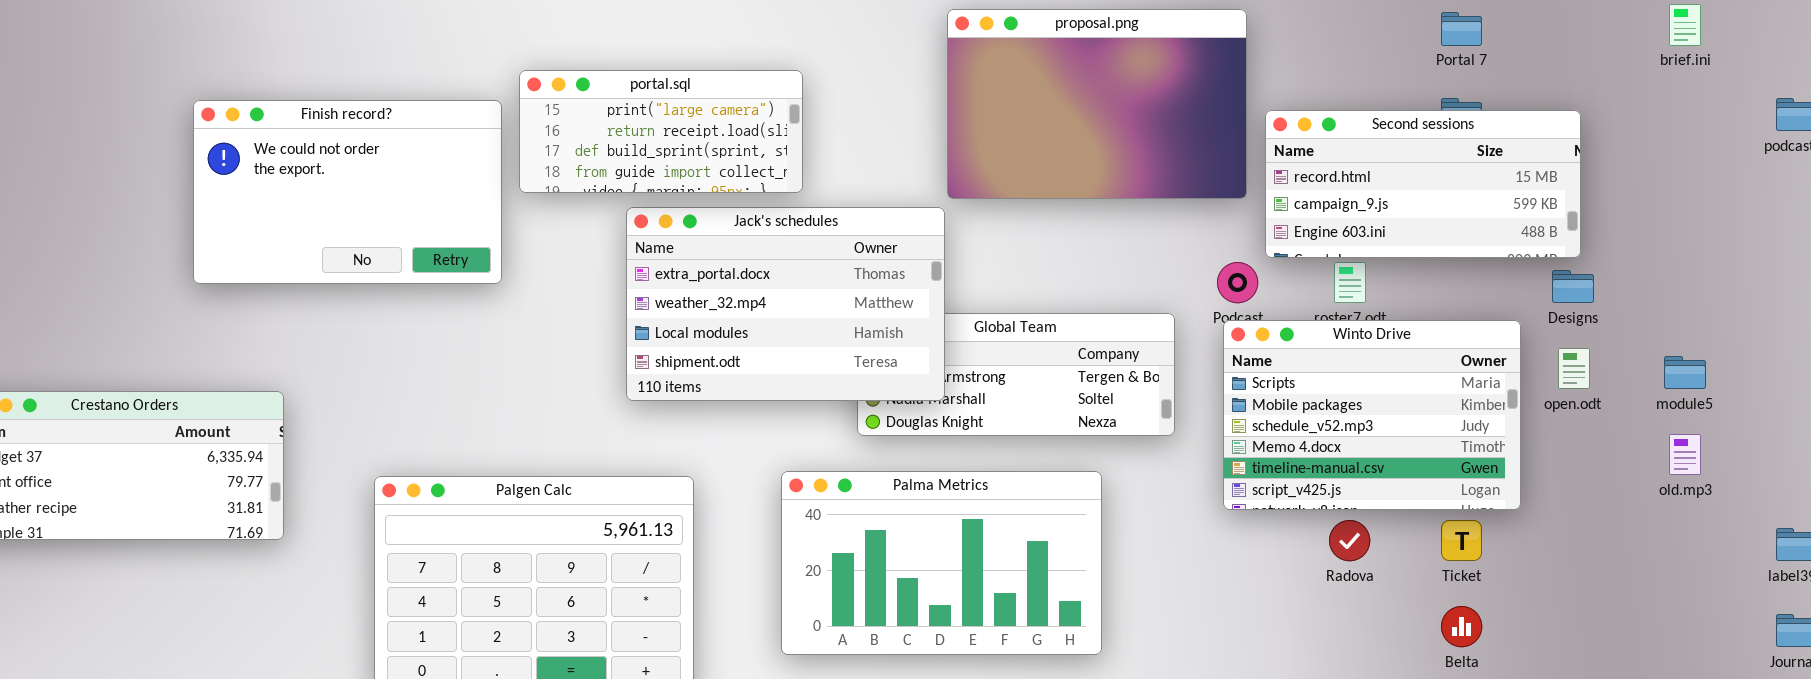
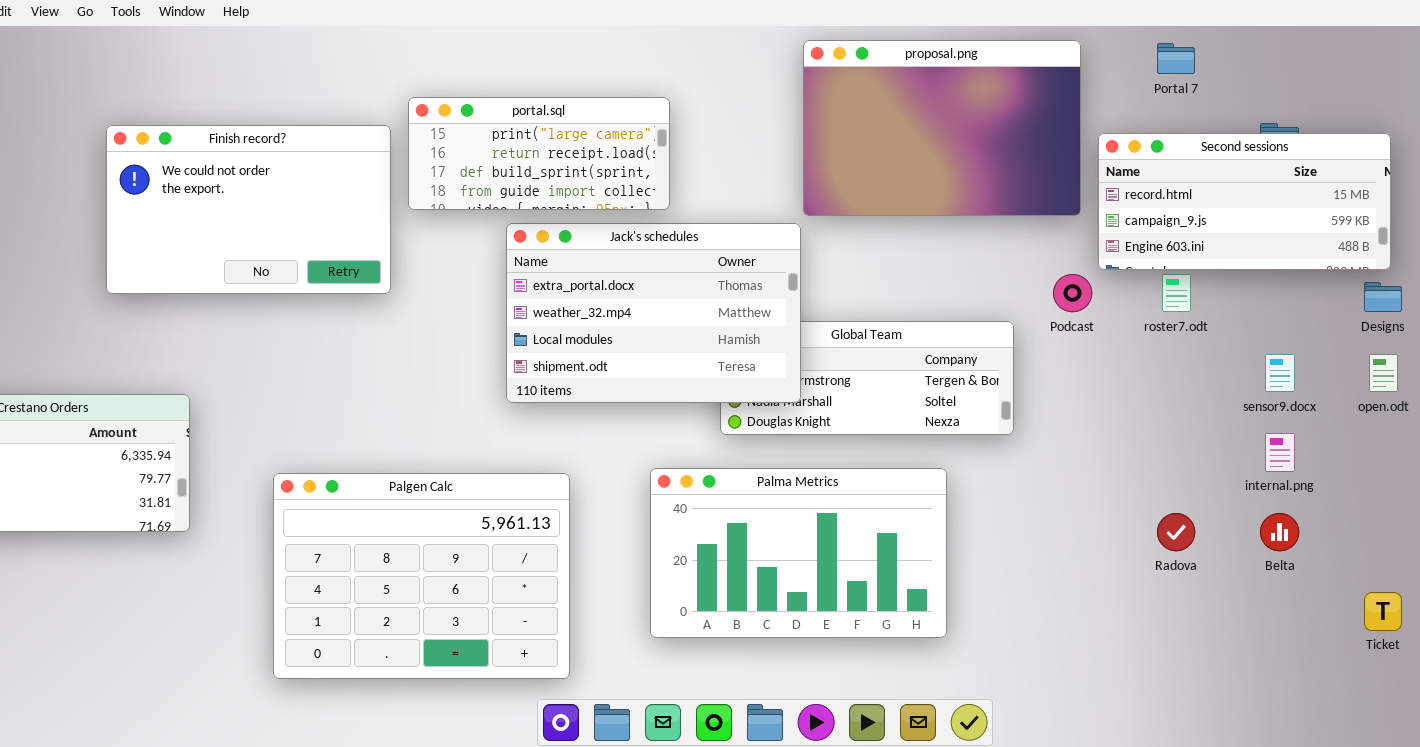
Portal 7: [1441,12,1482,46] -> [1157,43,1195,74], moved
Winto Drive: [1223,320,1521,510] -> none, closed
Ticket: [1441,520,1482,561] -> [1364,592,1402,631], moved
Belta: [1441,606,1482,647] -> [1260,513,1299,551], moved

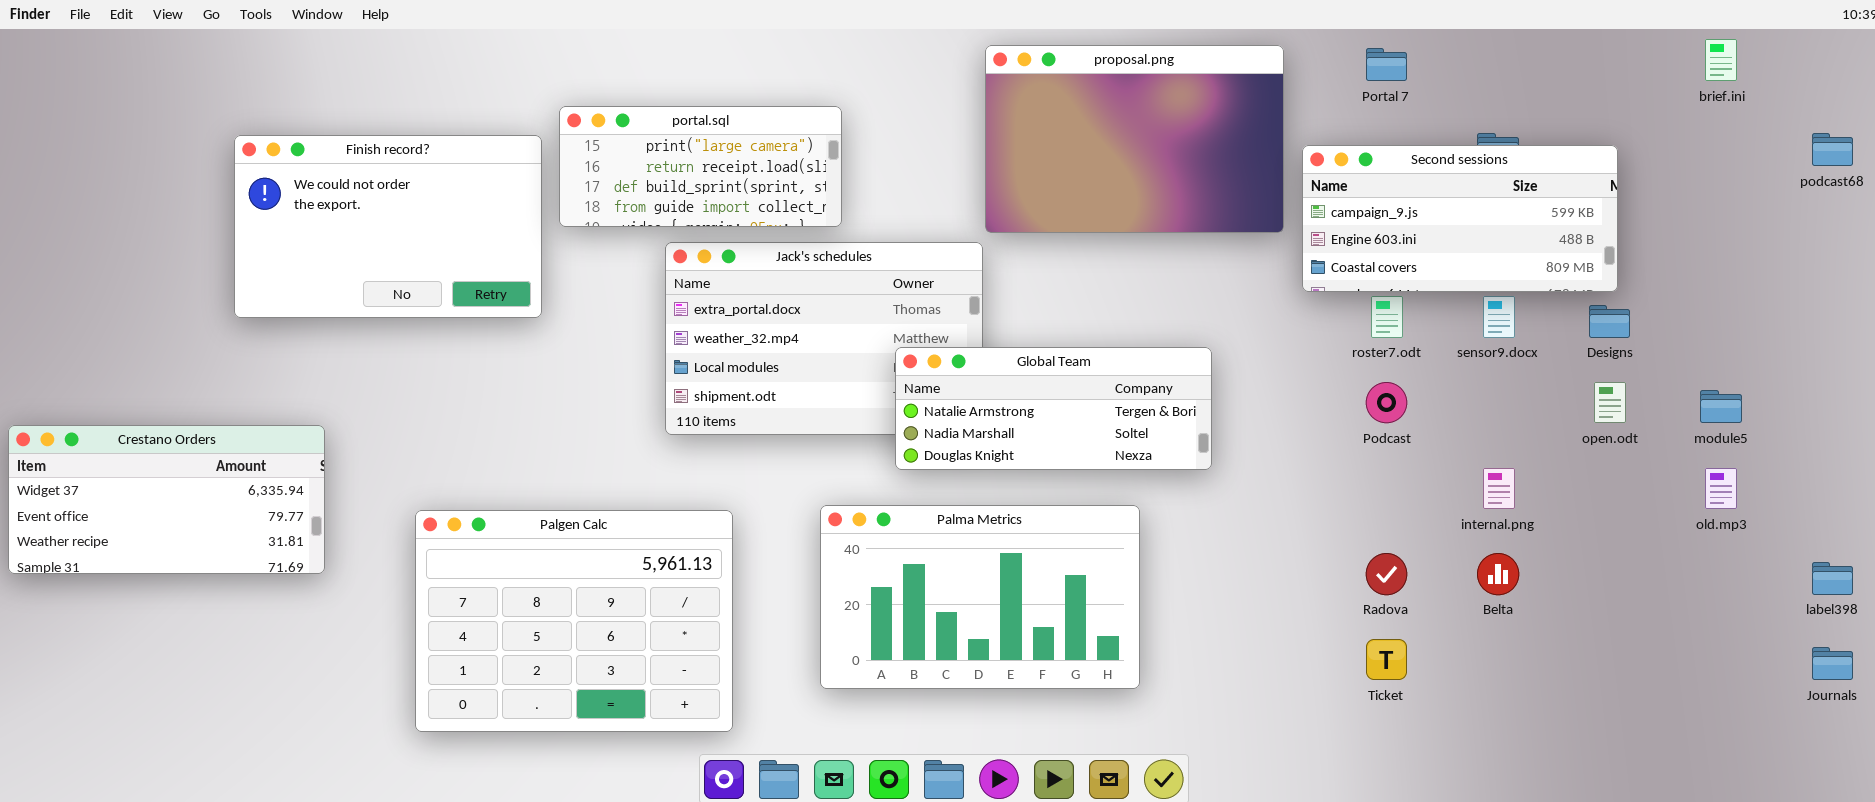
Second sessions: [1098,133,1391,270] -> [1302,145,1618,292], scrolled down 1 row
Podcast: [1053,274,1092,312] -> [1366,382,1407,423], moved
Global Team: [720,321,1014,435] -> [895,347,1212,470], raised
sensor9.docx: [1265,354,1295,392] -> [1483,296,1515,338], moved
Ticket: [1364,592,1402,631] -> [1366,639,1407,680], moved

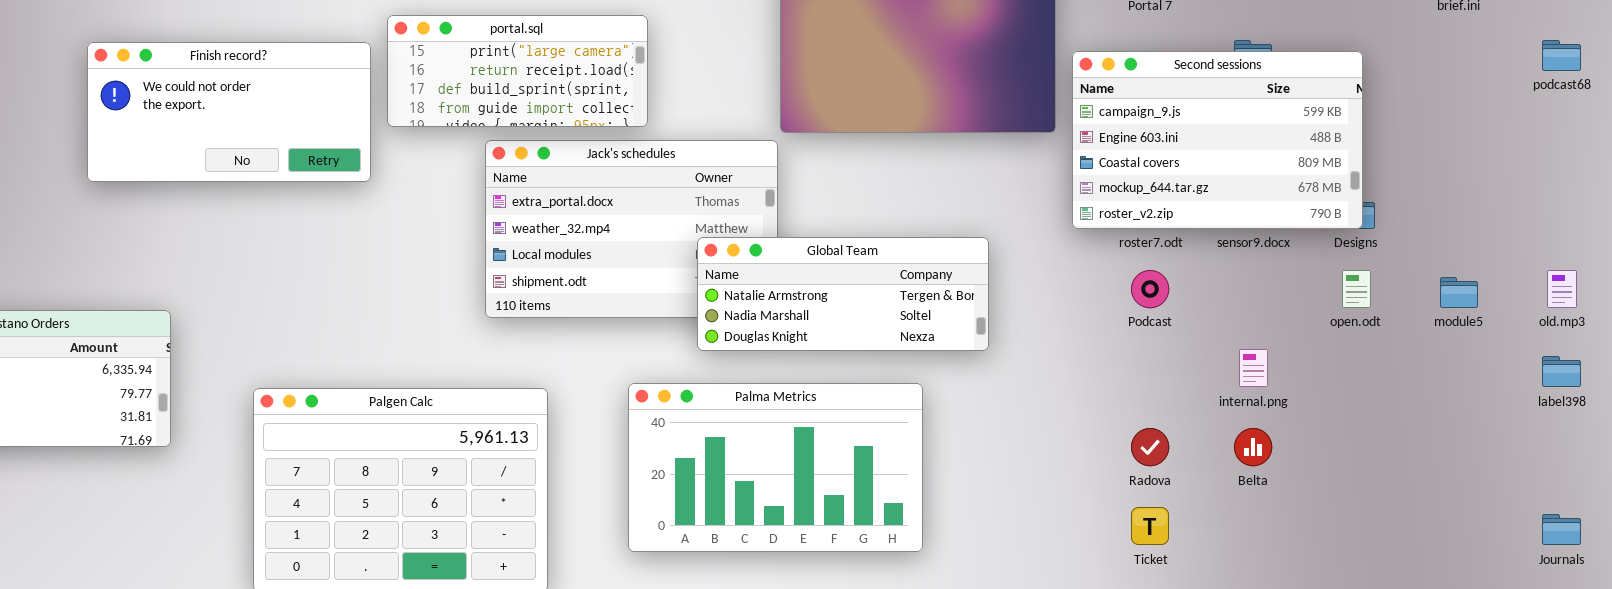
Finish record?: [234,135,542,318] -> [87,42,371,182], resized
Second sessions: [1302,145,1618,292] -> [1072,51,1363,229], resized
old.mp3: [1705,468,1737,509] -> [1547,270,1577,308], moved
label398: [1812,562,1853,595] -> [1542,356,1581,387], moved

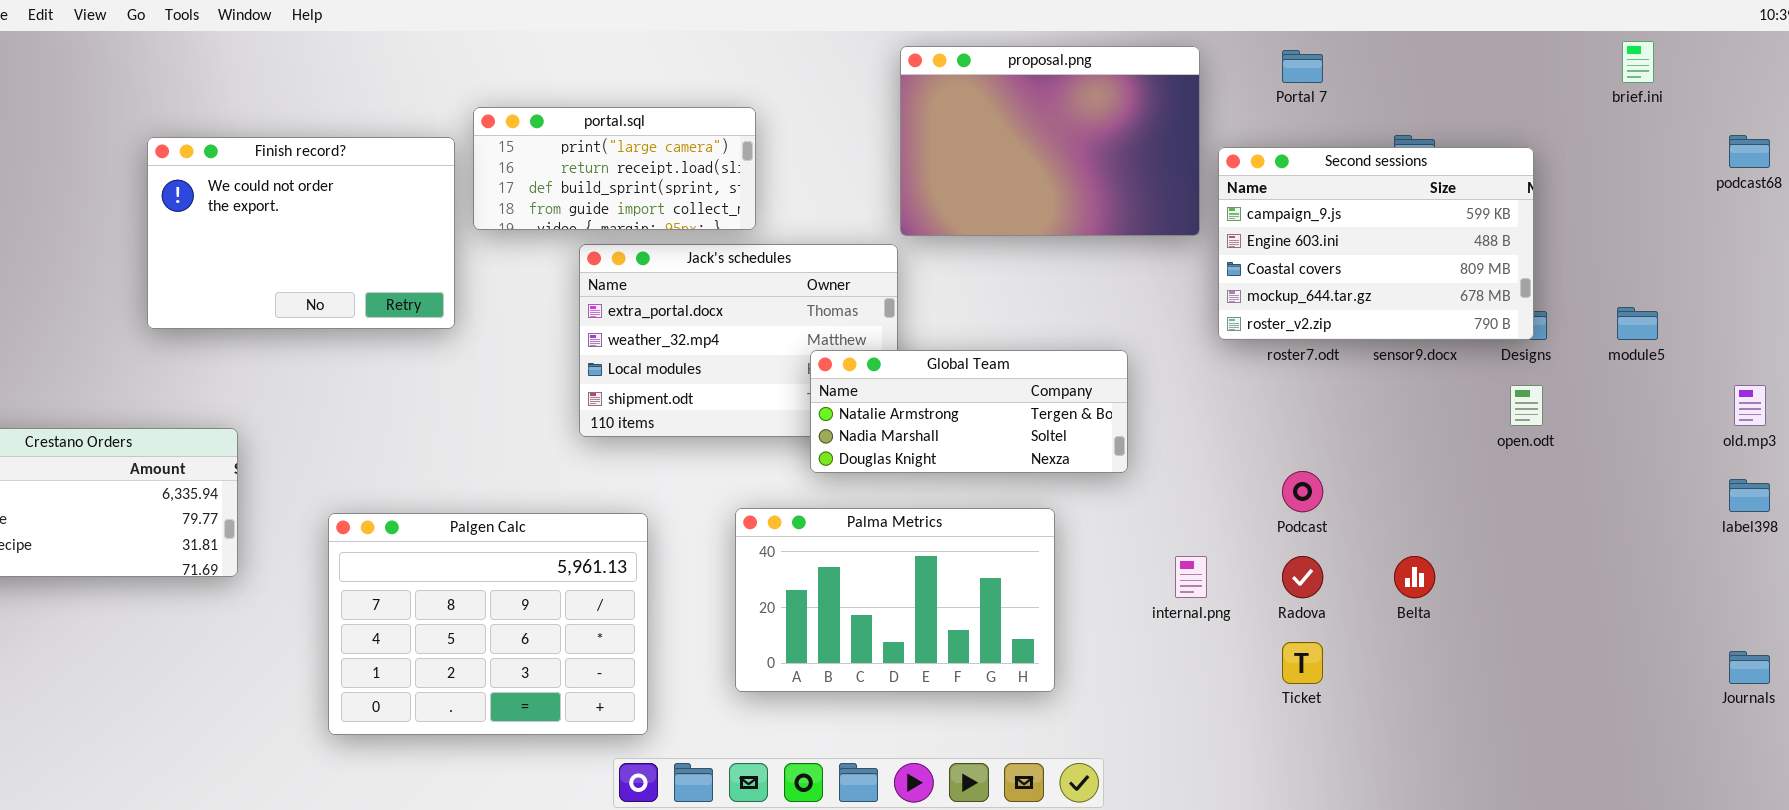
Finish record?: [87,42,371,182] -> [147,137,455,329], resized
Podcast: [1131,270,1169,308] -> [1282,471,1323,512], moved
module5: [1440,277,1478,308] -> [1617,307,1658,340], moved
internal.png: [1239,349,1268,387] -> [1175,556,1207,598], moved

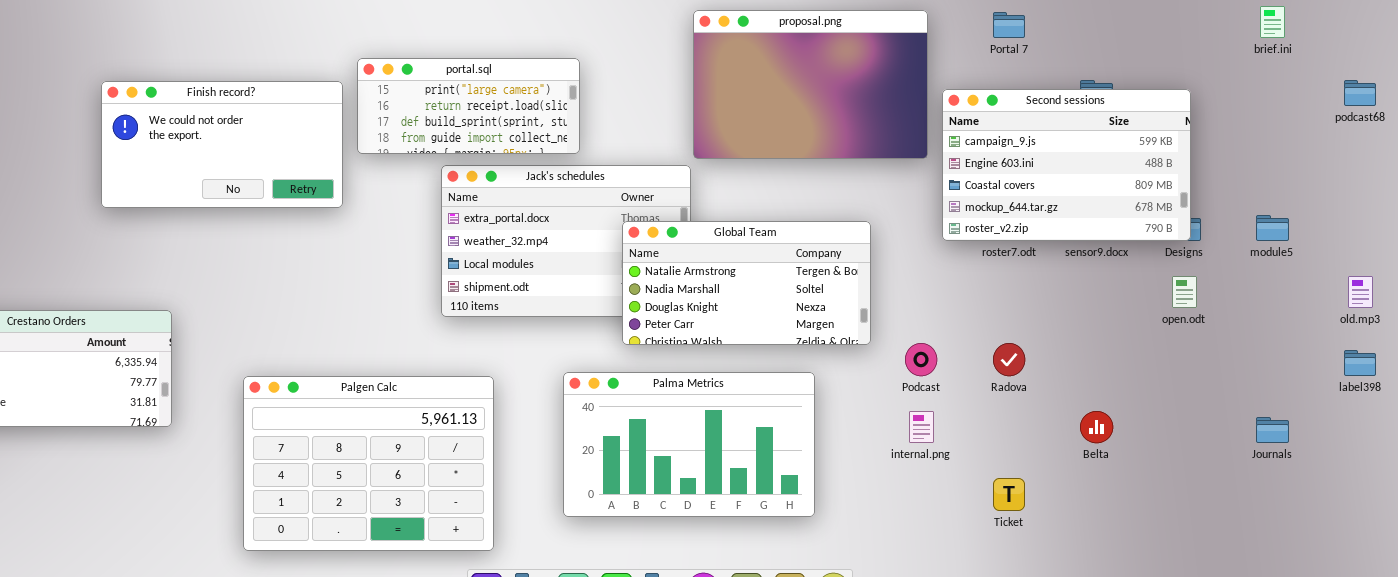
Finish record?: [147,137,455,329] -> [101,81,343,208], resized
Global Team: [810,350,1128,473] -> [622,221,871,345], resized
Podcast: [1282,471,1323,512] -> [905,343,937,376], moved
Radova: [1282,556,1323,598] -> [993,343,1025,376], moved
Journals: [1729,651,1770,684] -> [1256,417,1289,443], moved

